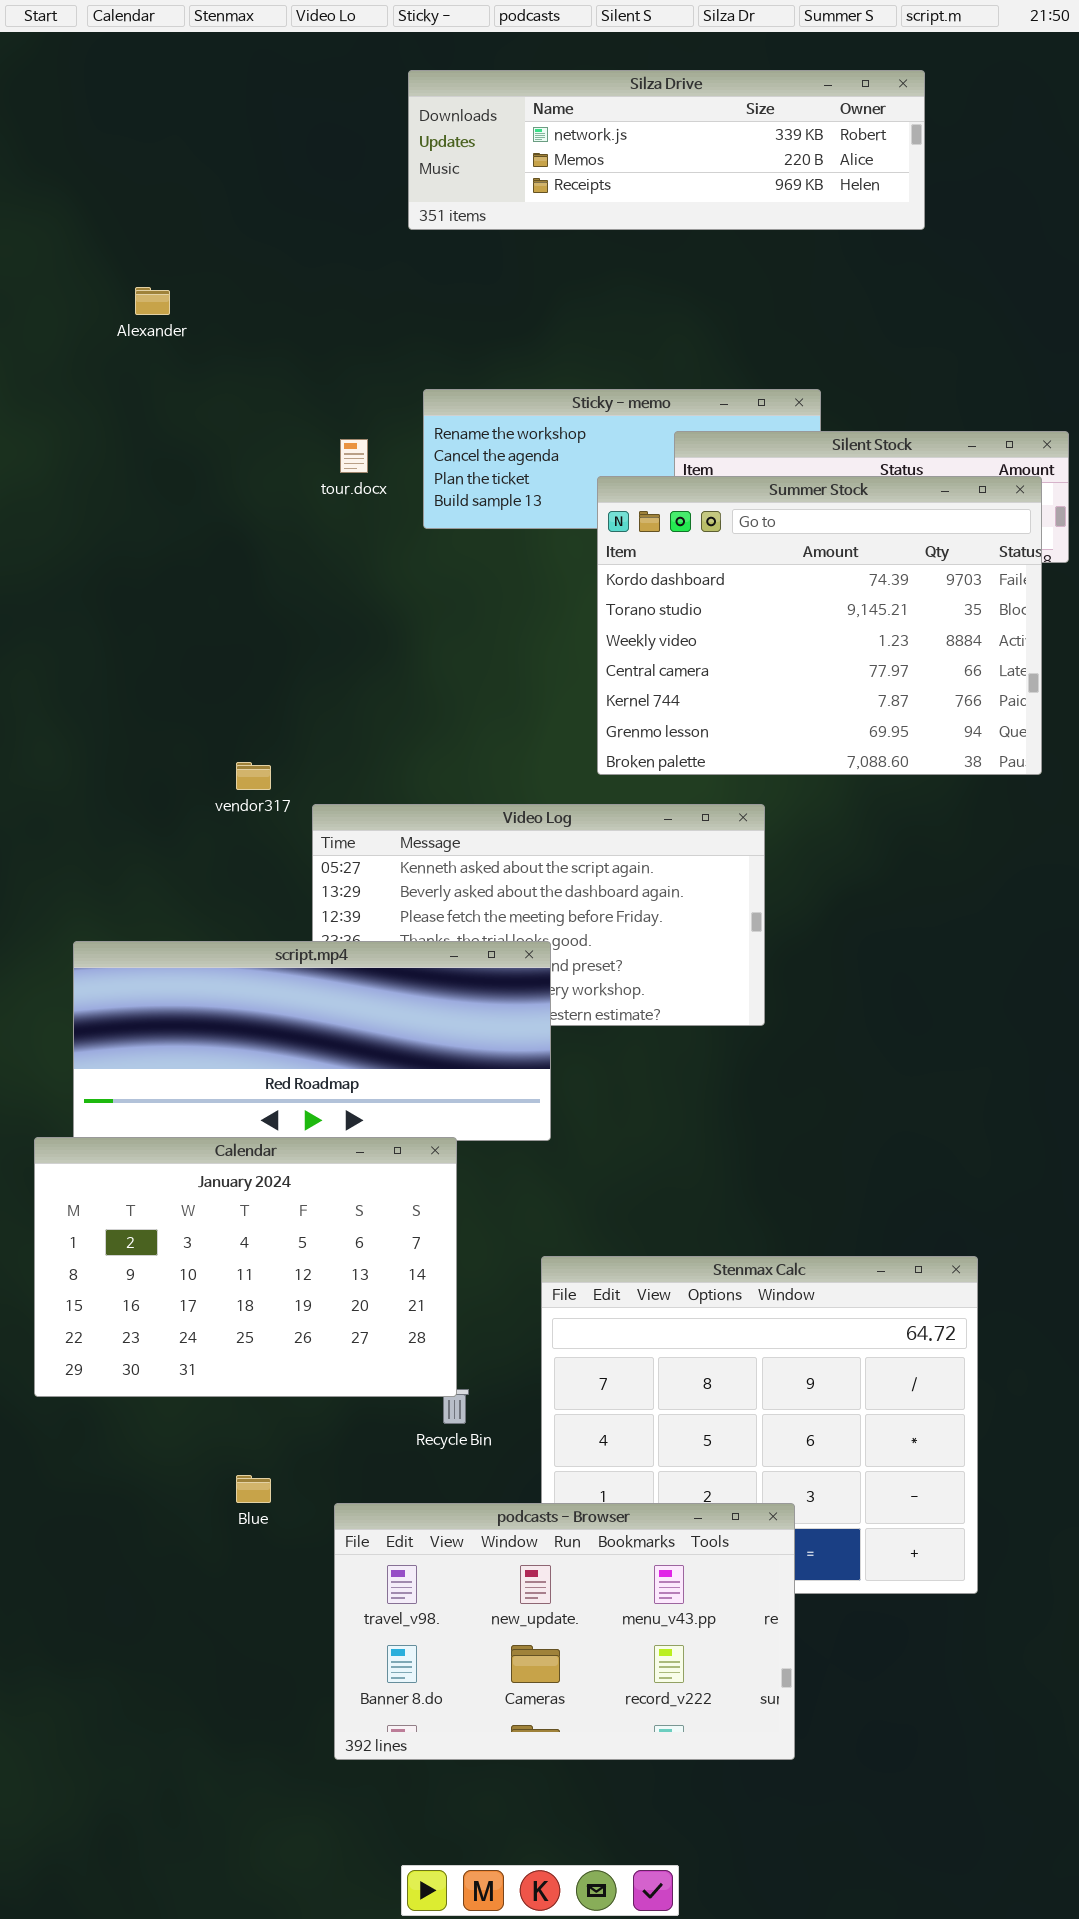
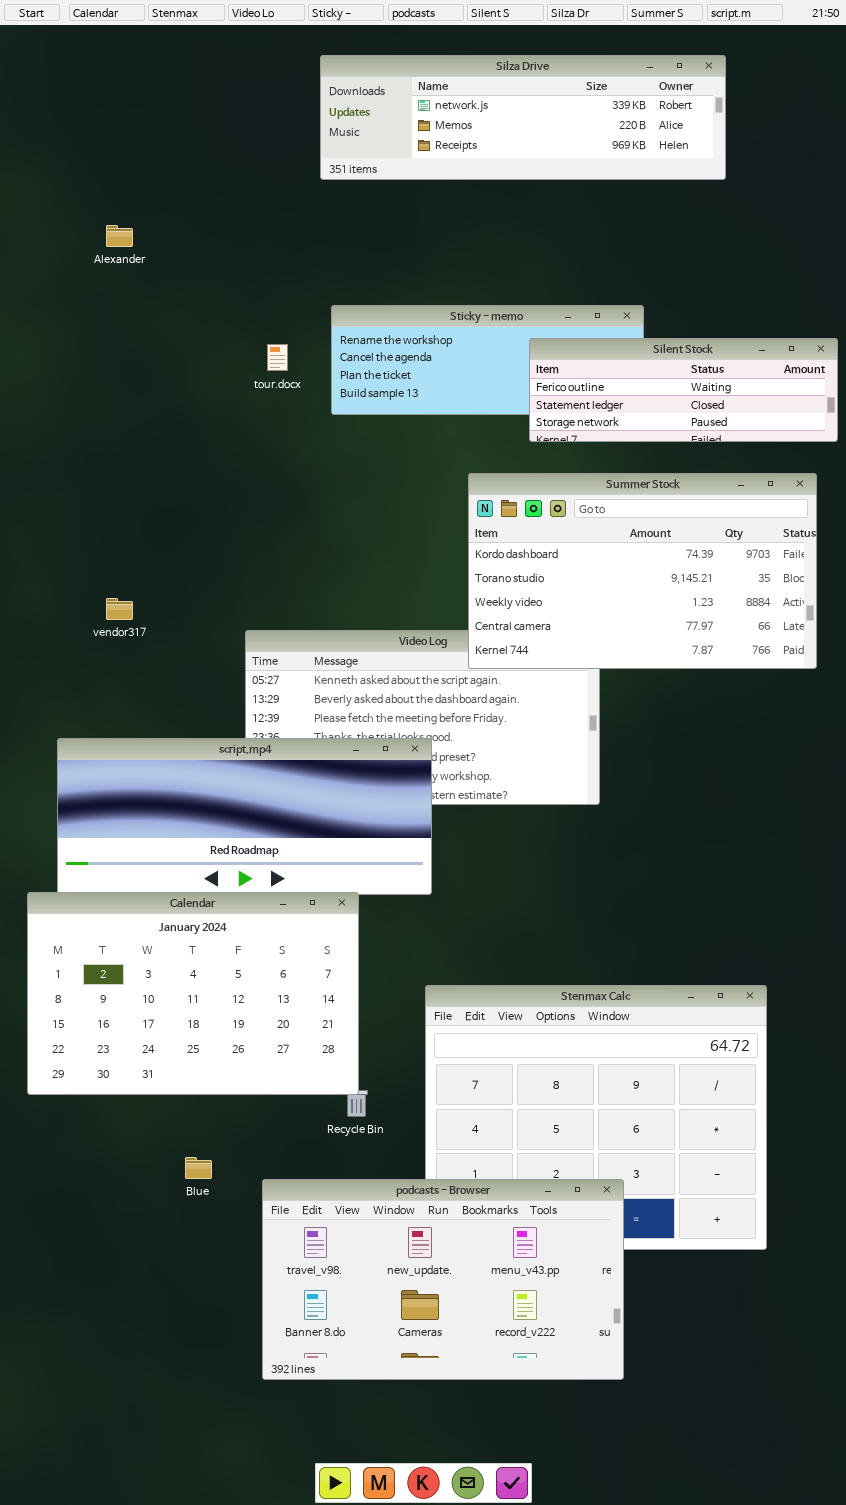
Summer Stock: [597,476,1042,775] -> [468,473,817,669], moved, resized
vendor317: [236,762,271,790] -> [106,598,133,620], moved

